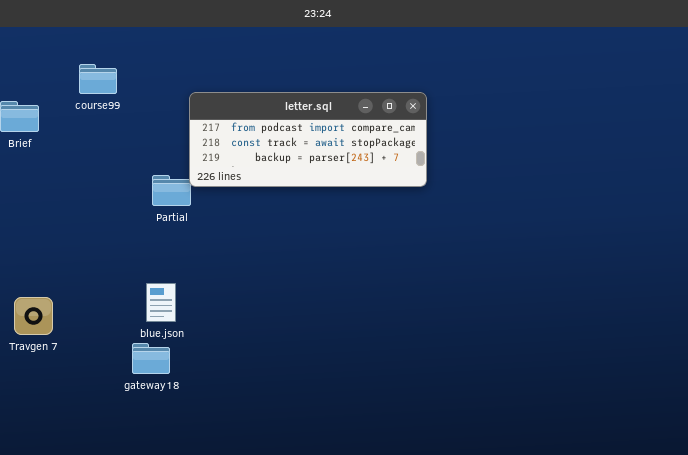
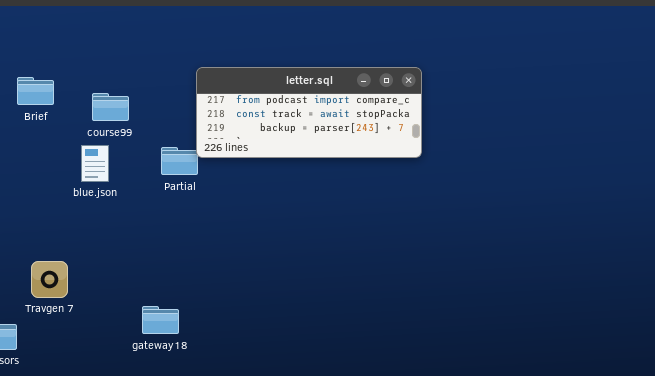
course99: [79,64,117,94] -> [92,93,129,121], moved
blue.json: [146,283,176,322] -> [81,145,109,182], moved

